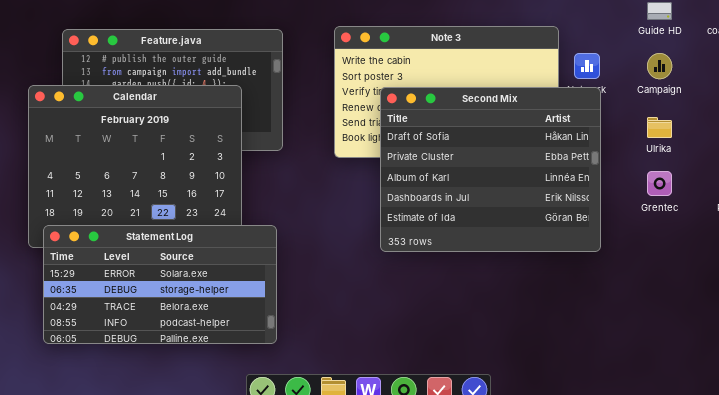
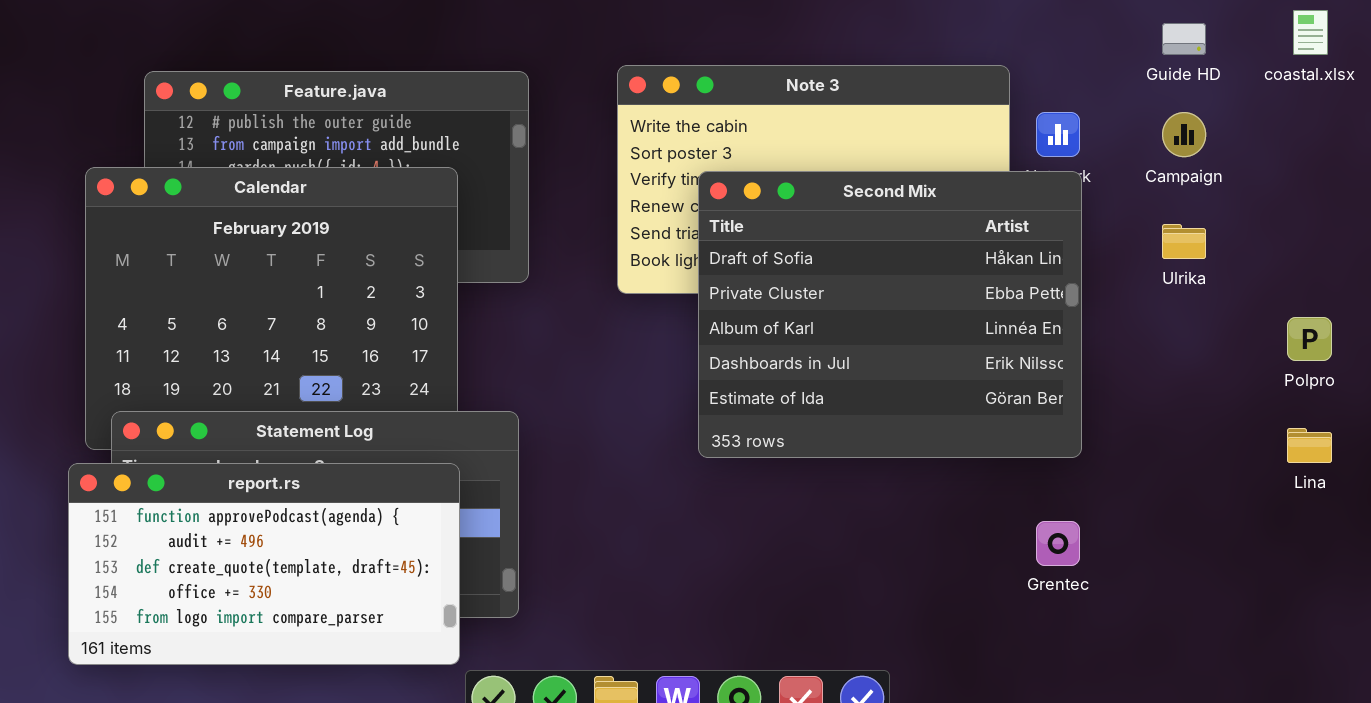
Grentec: [647,171,672,196] -> [1036,521,1080,566], moved
report.rs: none -> [68,463,460,665], opened

